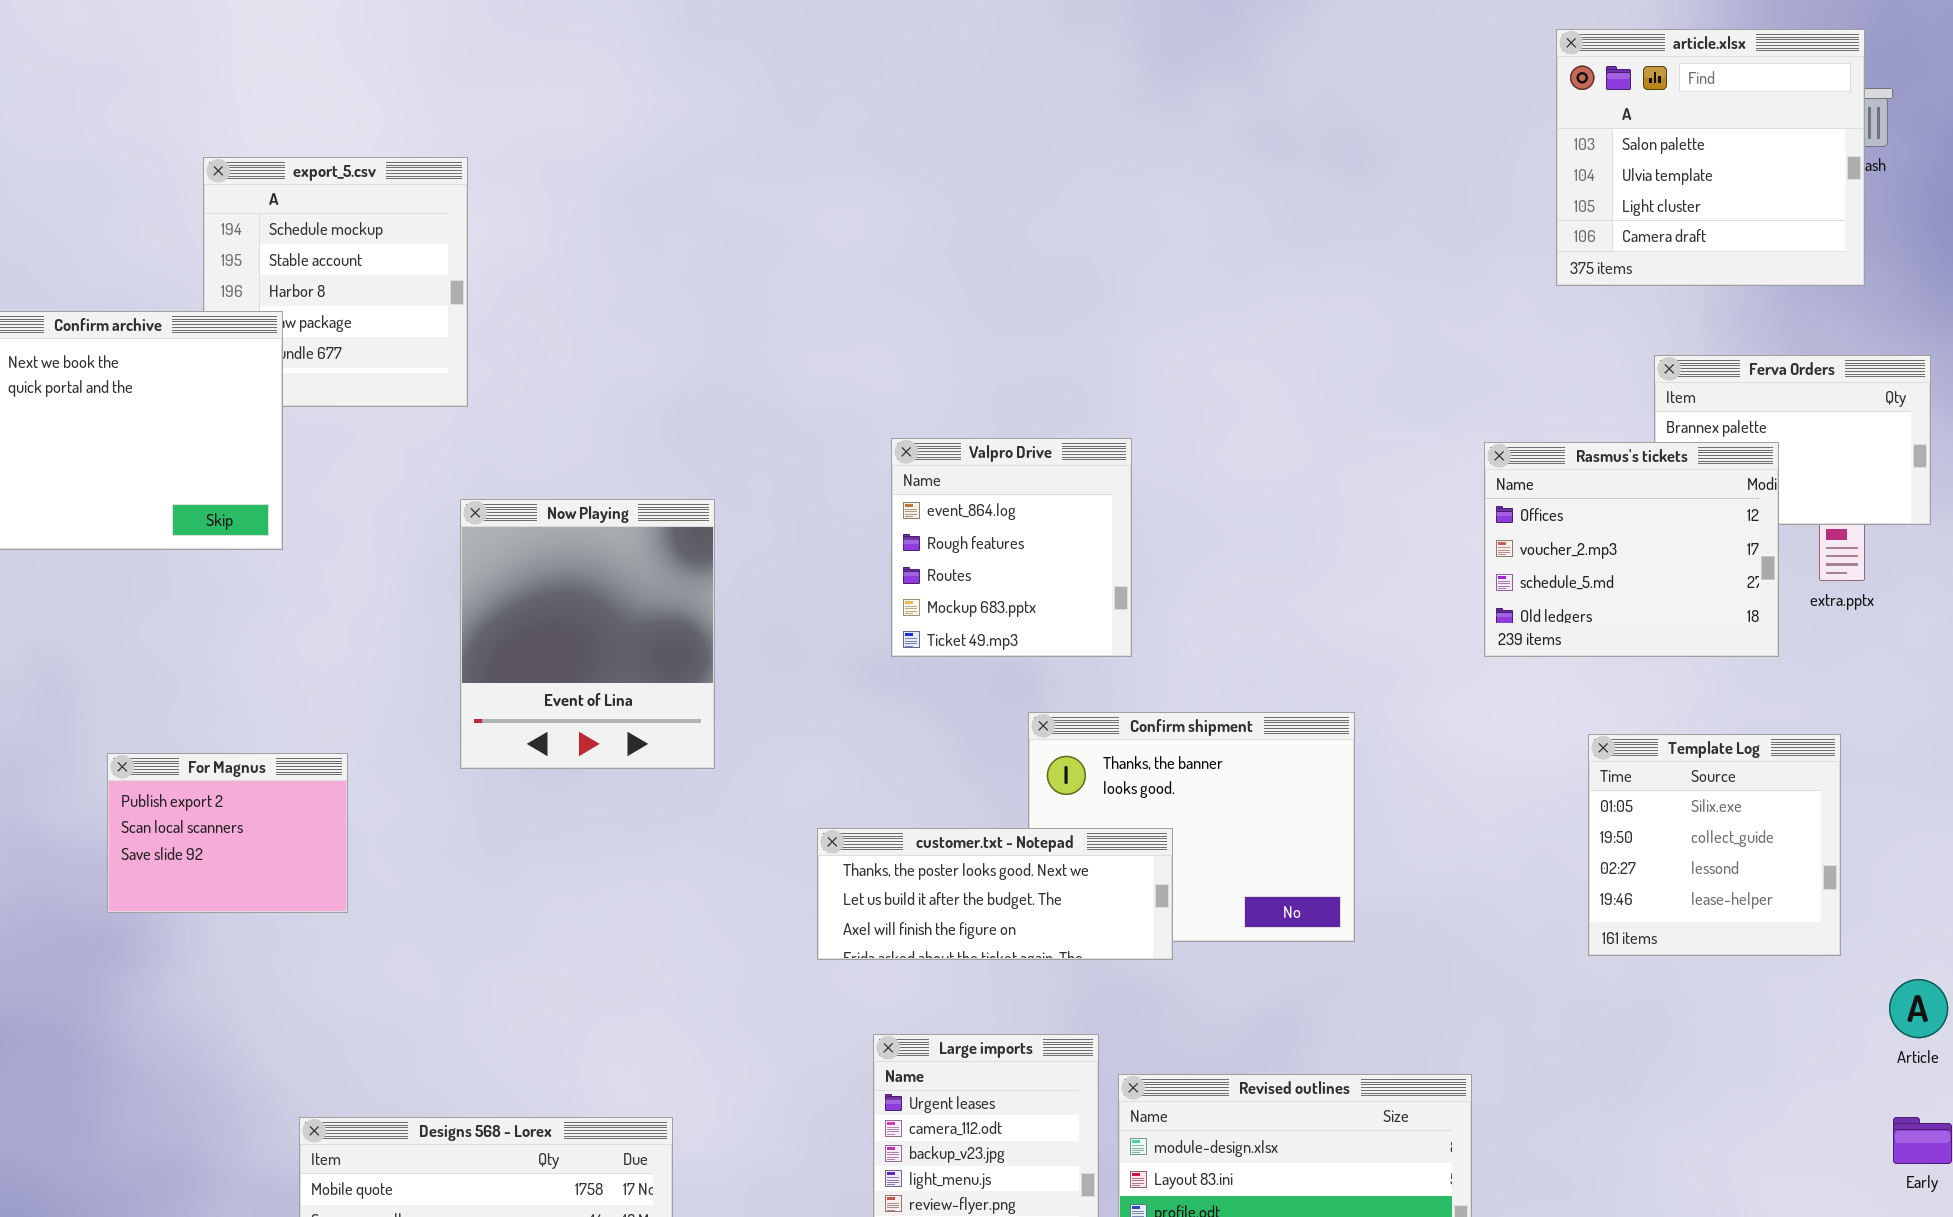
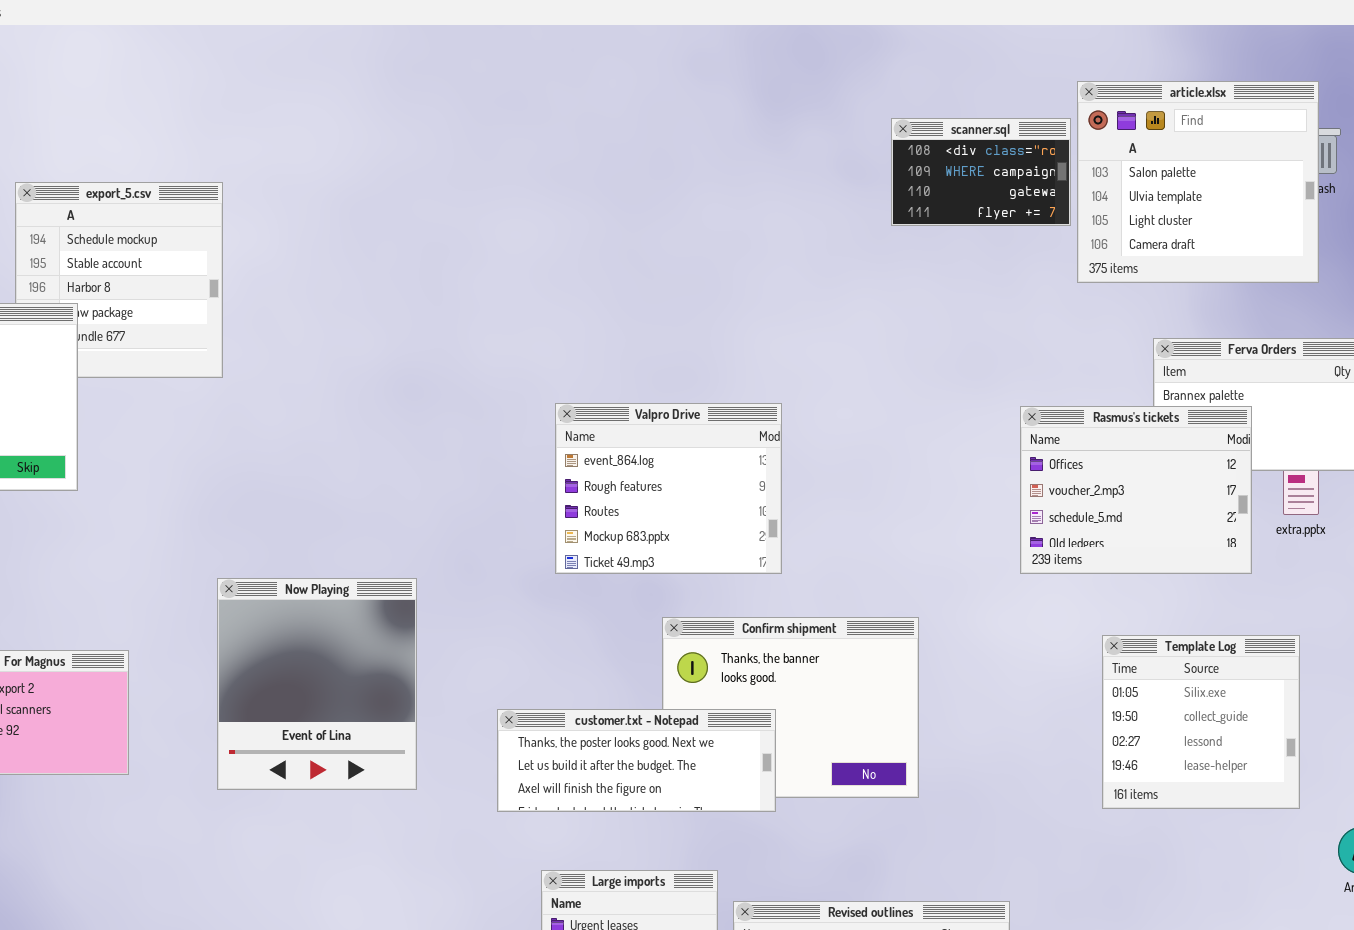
scanner.sql: none -> [891,118,1071,226], opened
Valpro Drive: [891,438,1132,657] -> [555,403,782,574], resized
Now Playing: [460,499,715,769] -> [217,578,417,790], moved

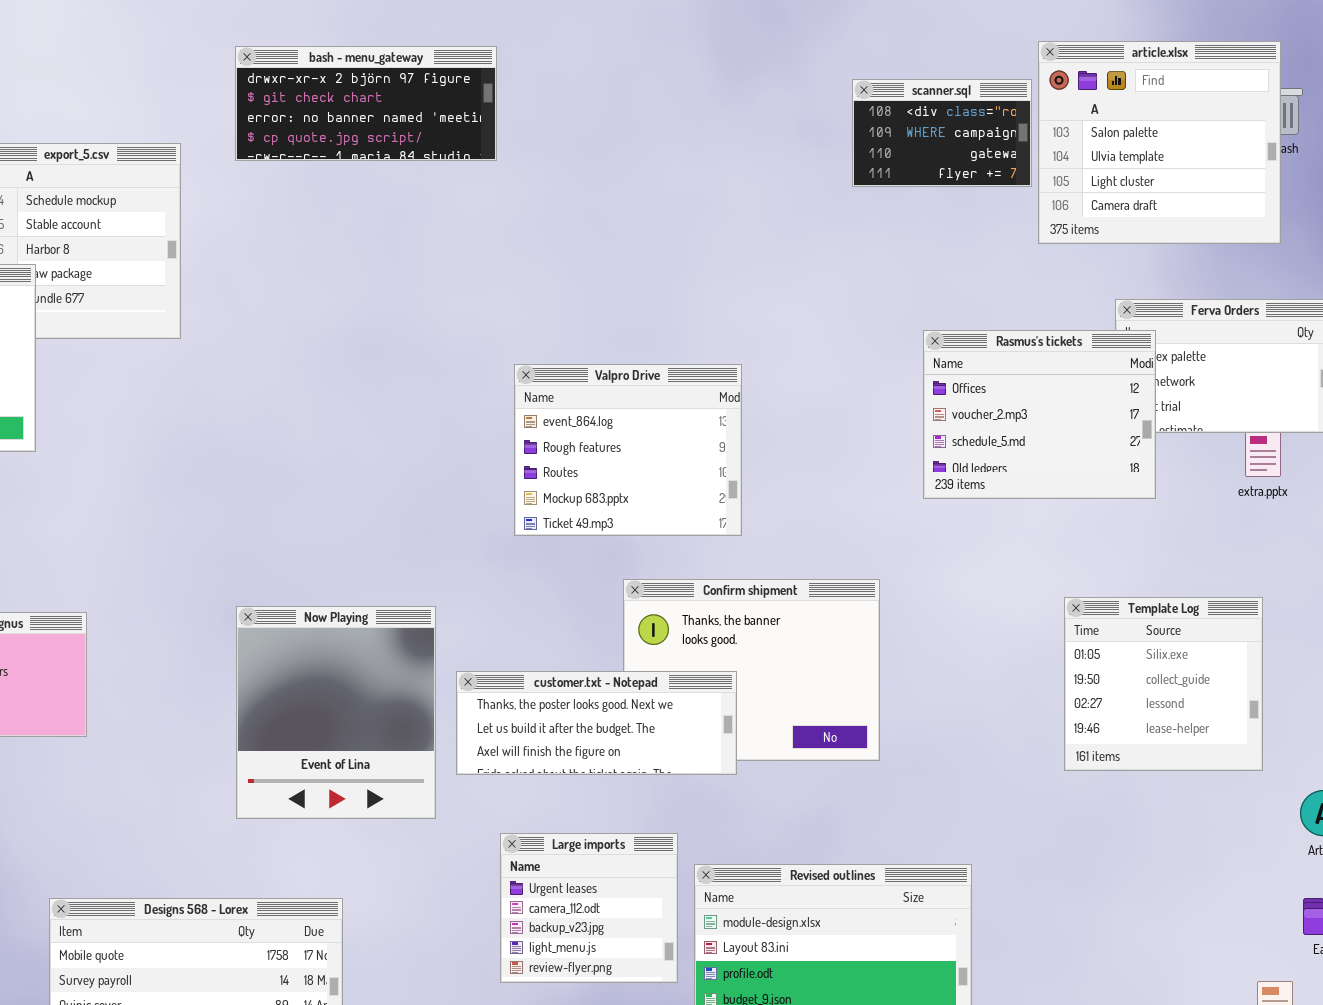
bash - menu_gateway: none -> [235,46,497,161], opened
Rasmus's tickets: [1020,406,1252,574] -> [923,330,1156,499], moved
Now Playing: [217,578,417,790] -> [236,606,436,819], moved

